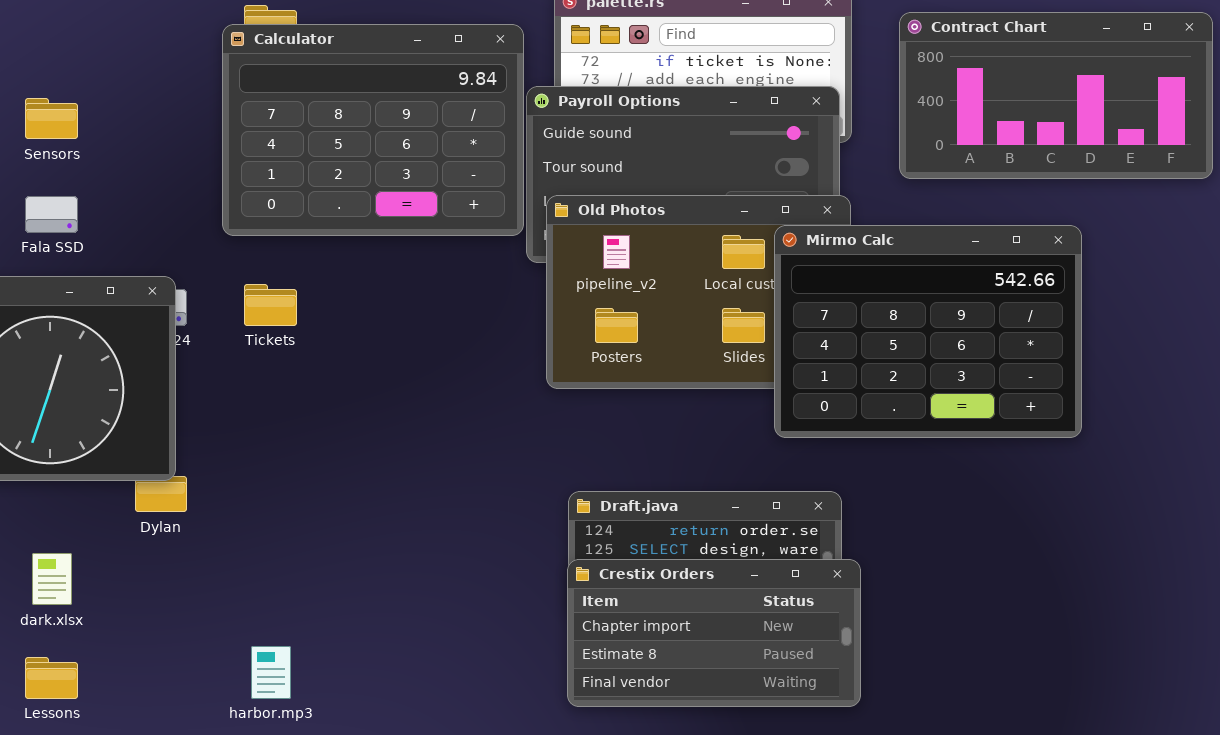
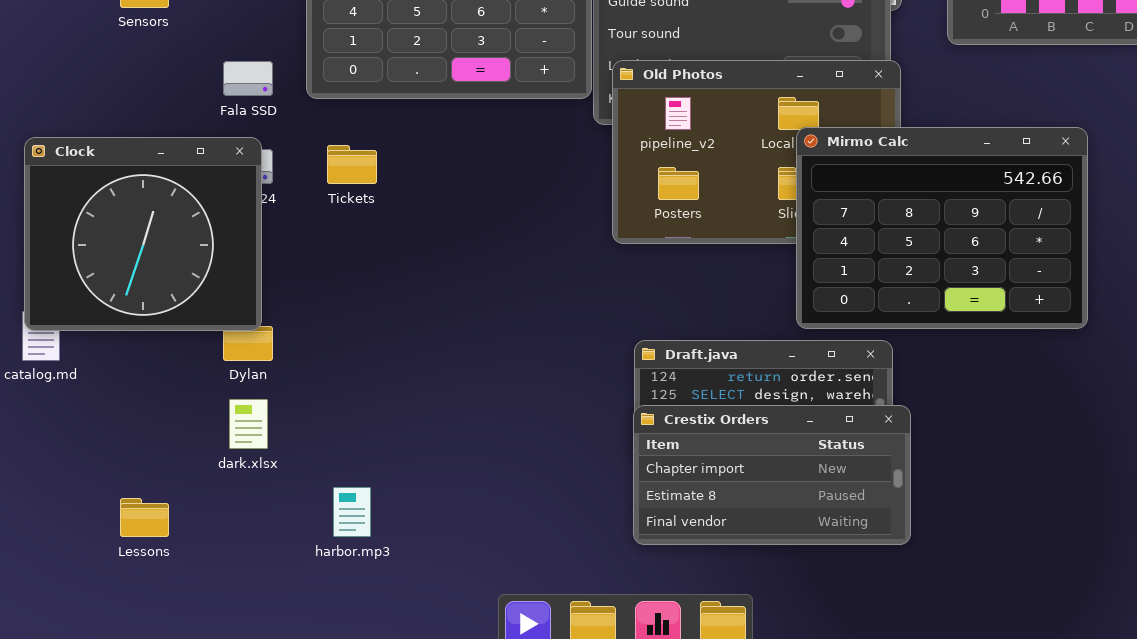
Fala SSD: [25,196,78,233] -> [223,61,273,96], moved
Mirmo Calc: [774,225,1082,438] -> [796,127,1088,329], moved
dark.xlsx: [32,553,72,605] -> [229,399,268,449], moved

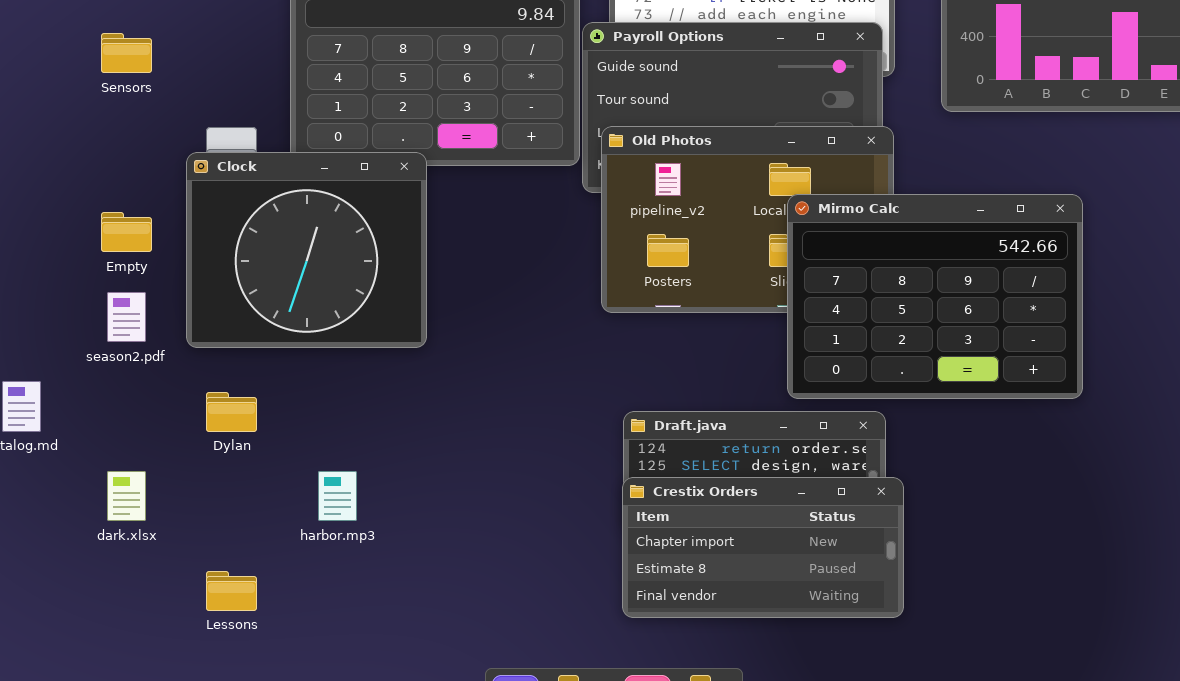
Clock: [24,137,262,331] -> [186,152,427,348], moved
dark.xlsx: [229,399,268,449] -> [107,471,146,521], moved
harbor.mp3: [333,487,371,537] -> [318,471,357,521], moved
Lessons: [120,498,169,537] -> [206,571,257,611], moved

